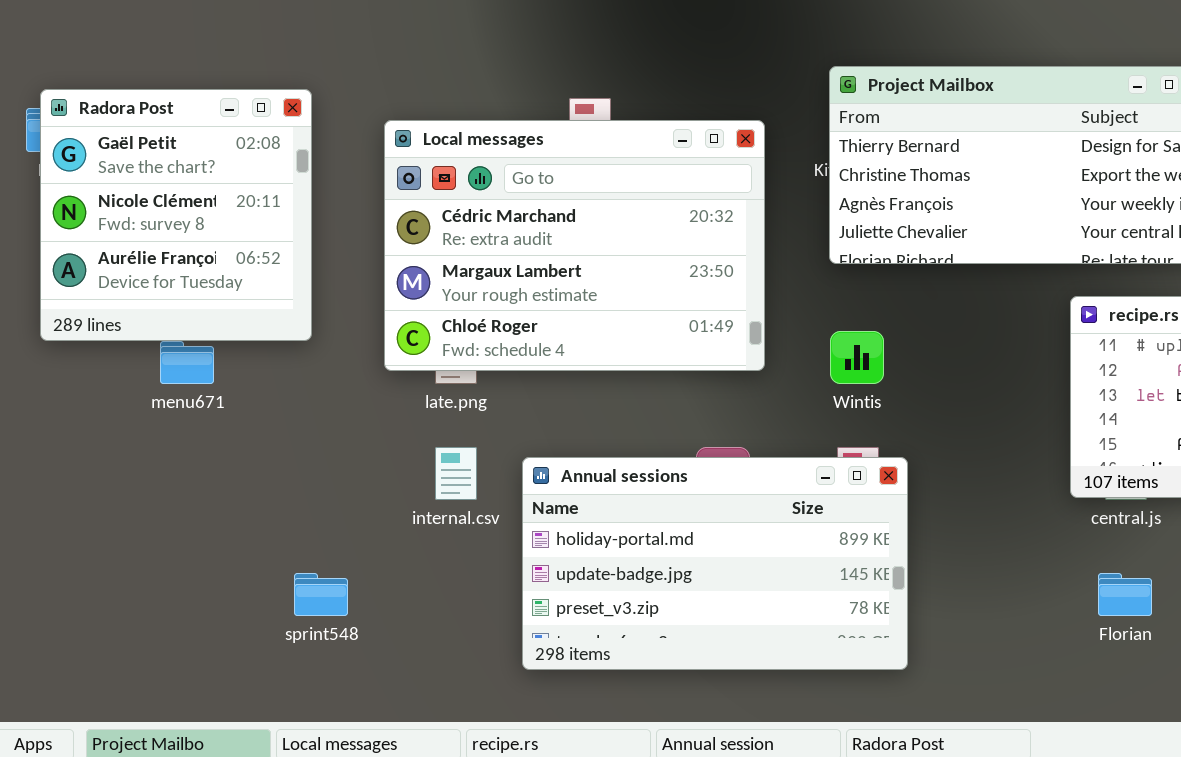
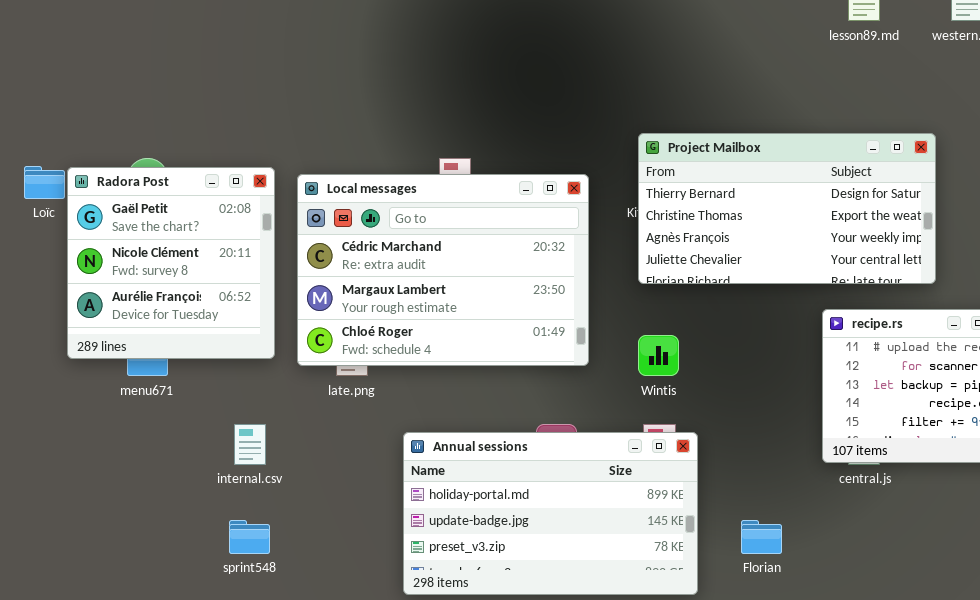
Radora Post: [40,89,312,341] -> [67,167,275,359], moved
internal.csv: [435,447,477,500] -> [234,424,266,465], moved
Florian: [1098,573,1152,616] -> [741,520,782,554], moved

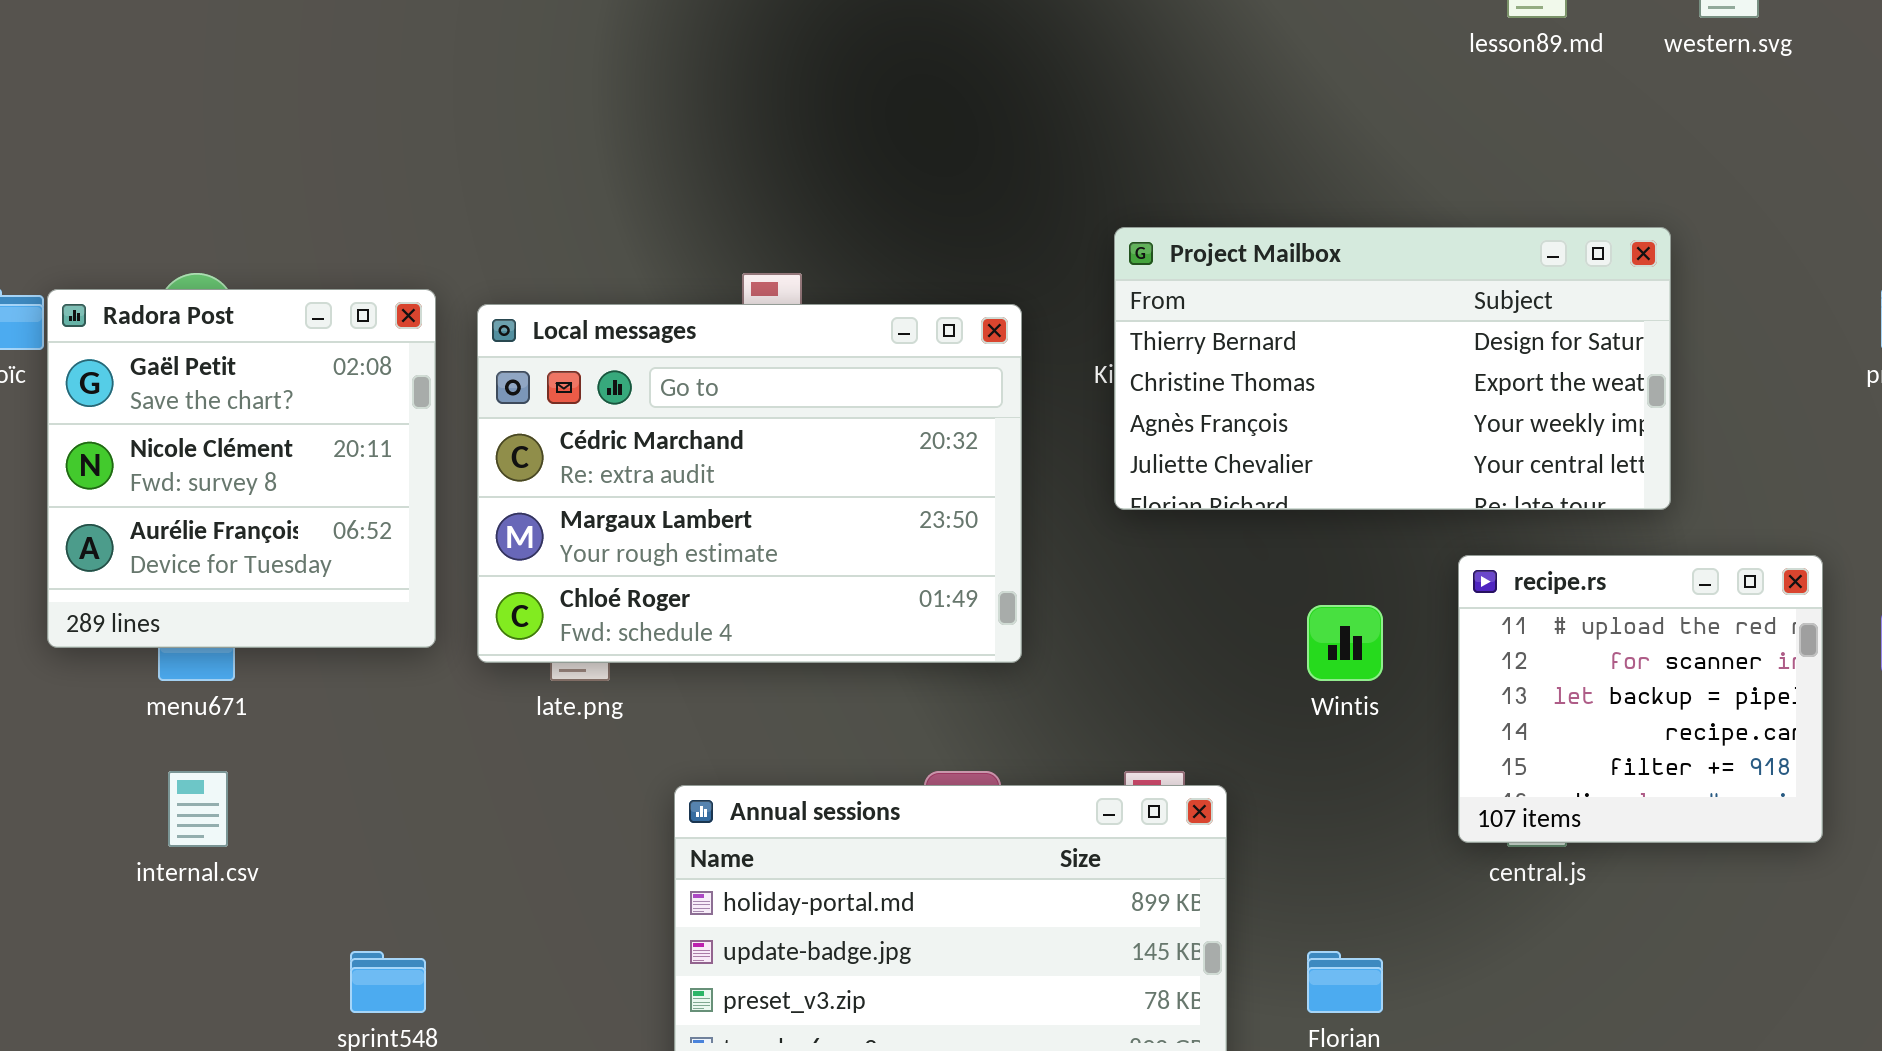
Wintis: [638,335,679,376] -> [1307,605,1383,681], moved
internal.csv: [234,424,266,465] -> [168,771,228,847], moved

